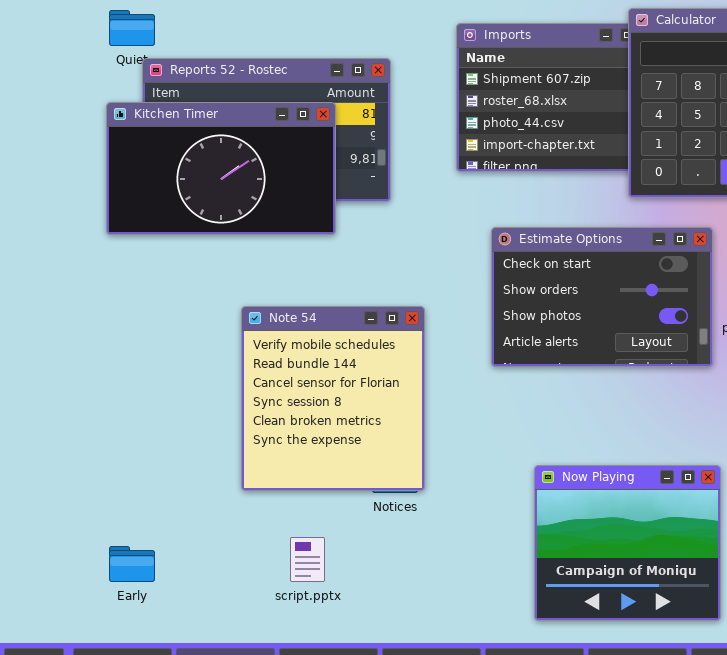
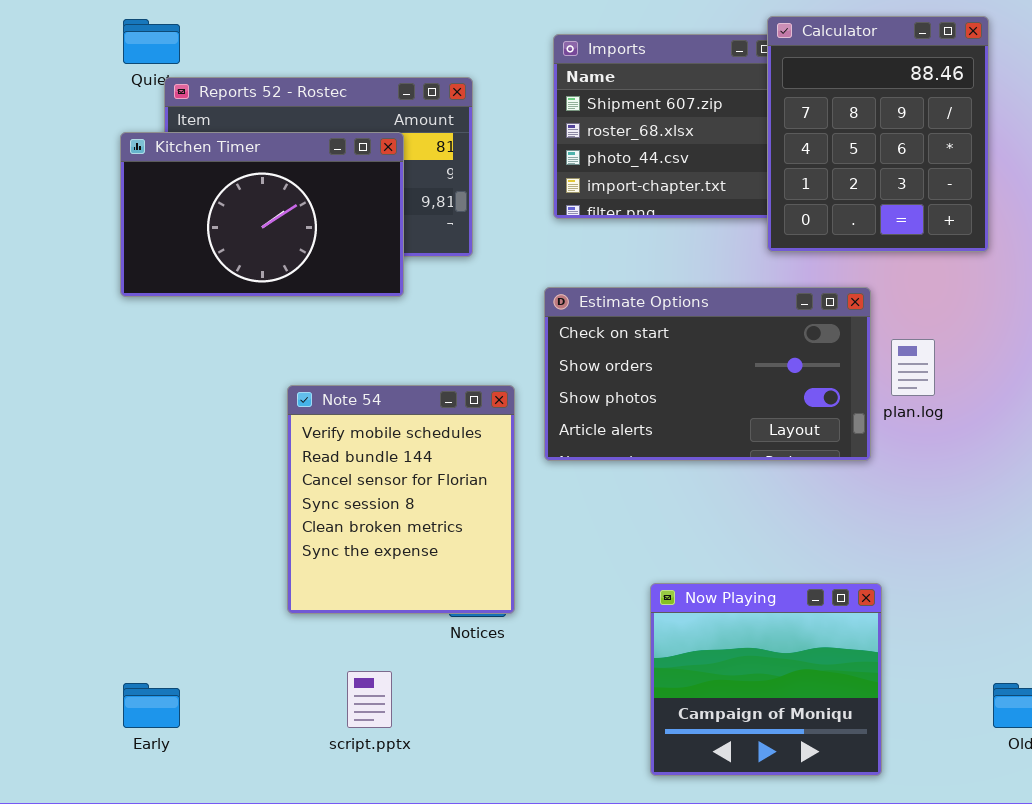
Estimate Options: [491,227,713,367] -> [544,287,871,461], resized

